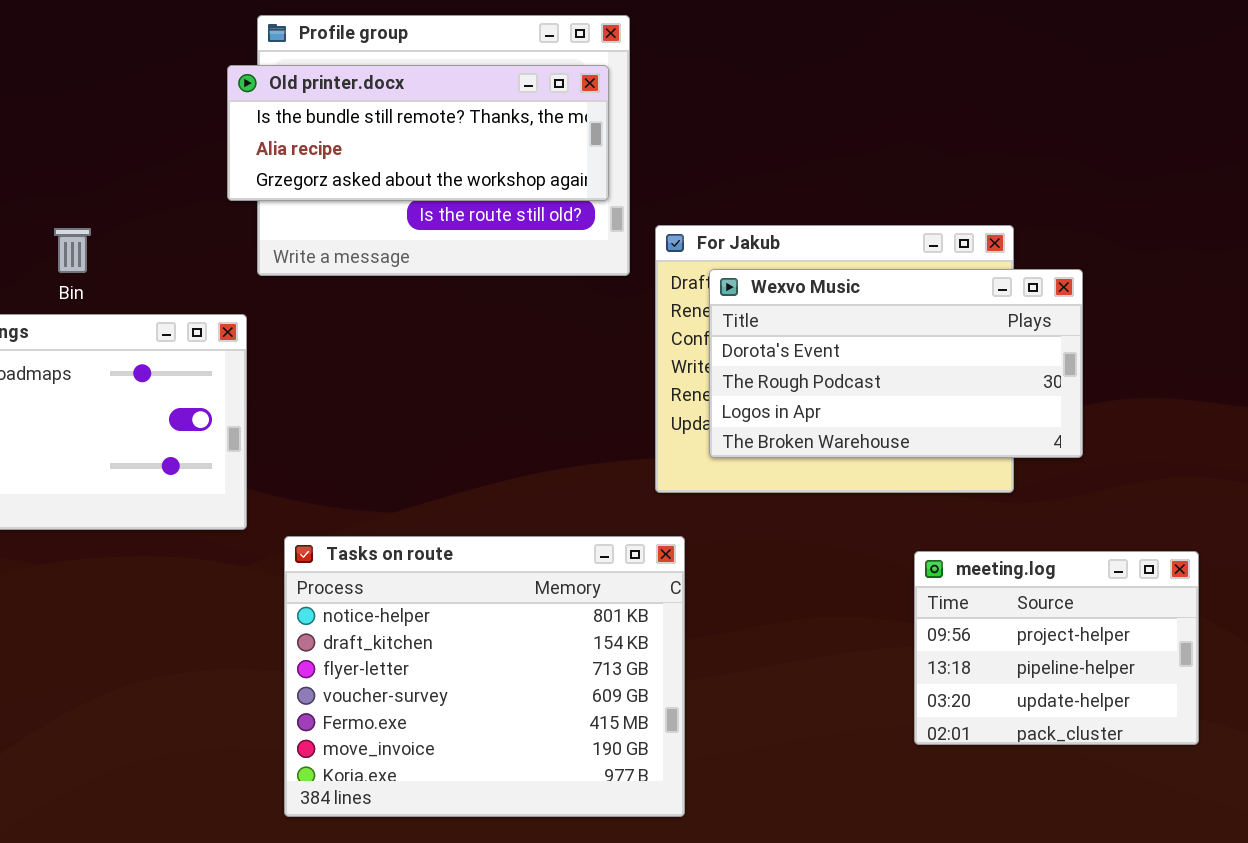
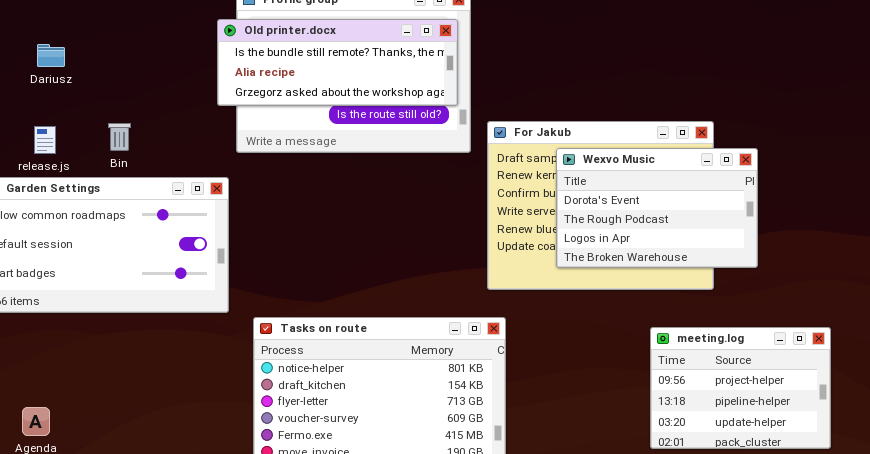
Wexvo Music: [709,269,1083,458] -> [556,148,758,268], resized

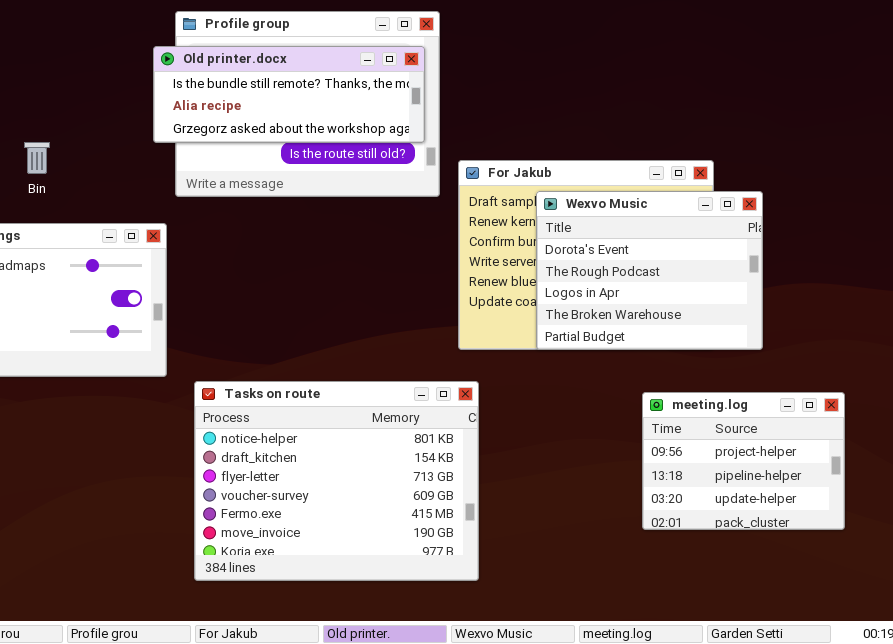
Bin: [108,123,131,151] -> [24,142,50,174], moved
Wexvo Music: [556,148,758,268] -> [536,191,763,350], resized

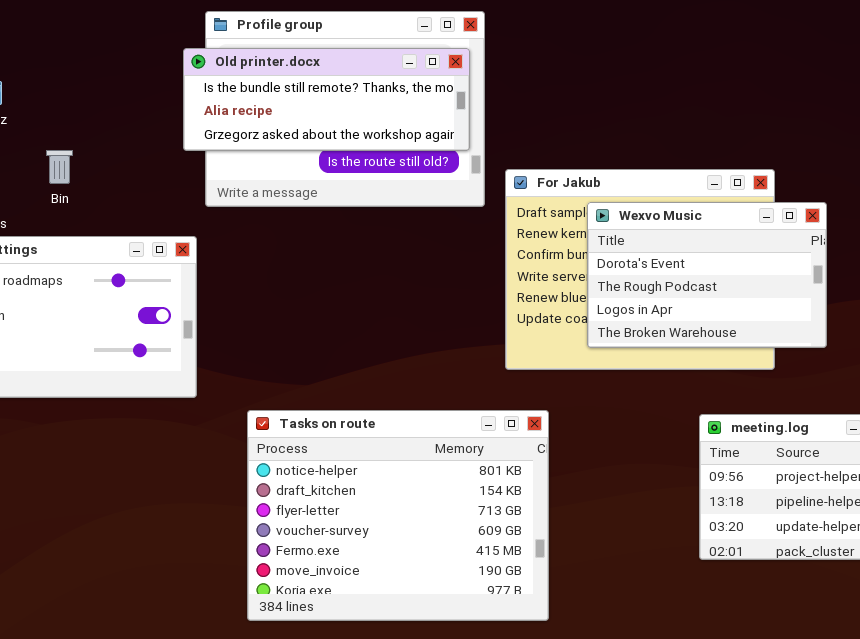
Wexvo Music: [536,191,763,350] -> [587,202,827,348], resized
Tasks on route: [194,381,479,581] -> [247,410,549,621], moved

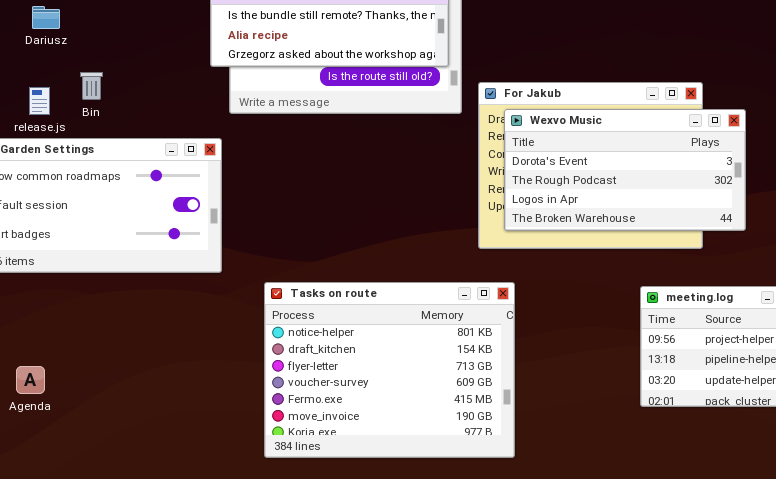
Bin: [46,150,73,184] -> [80,72,103,100], moved
Wexvo Music: [587,202,827,348] -> [504,109,746,231], resized

